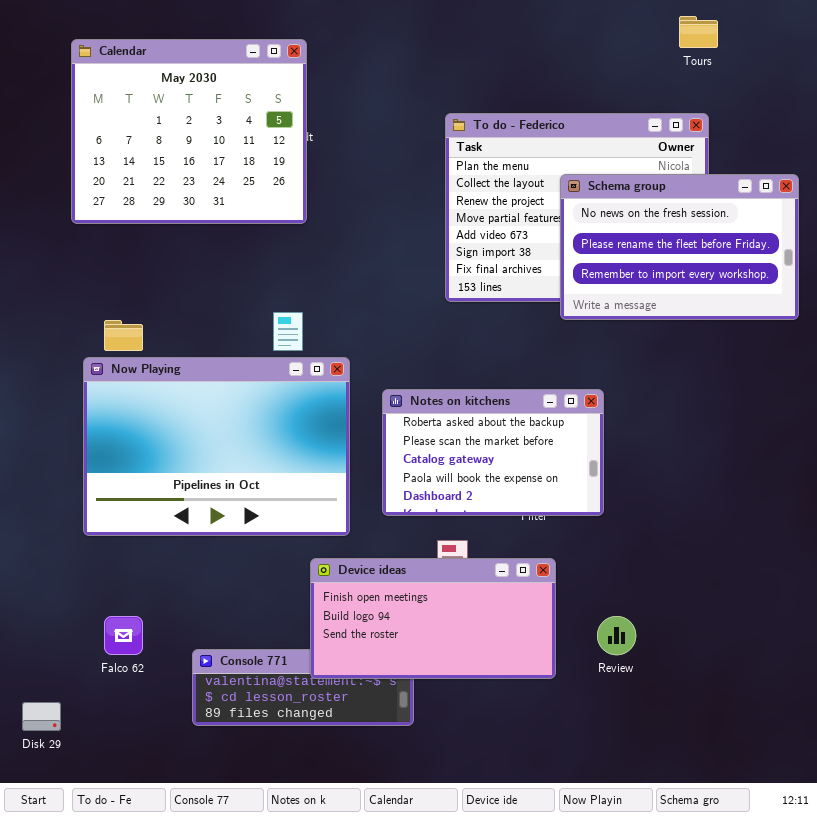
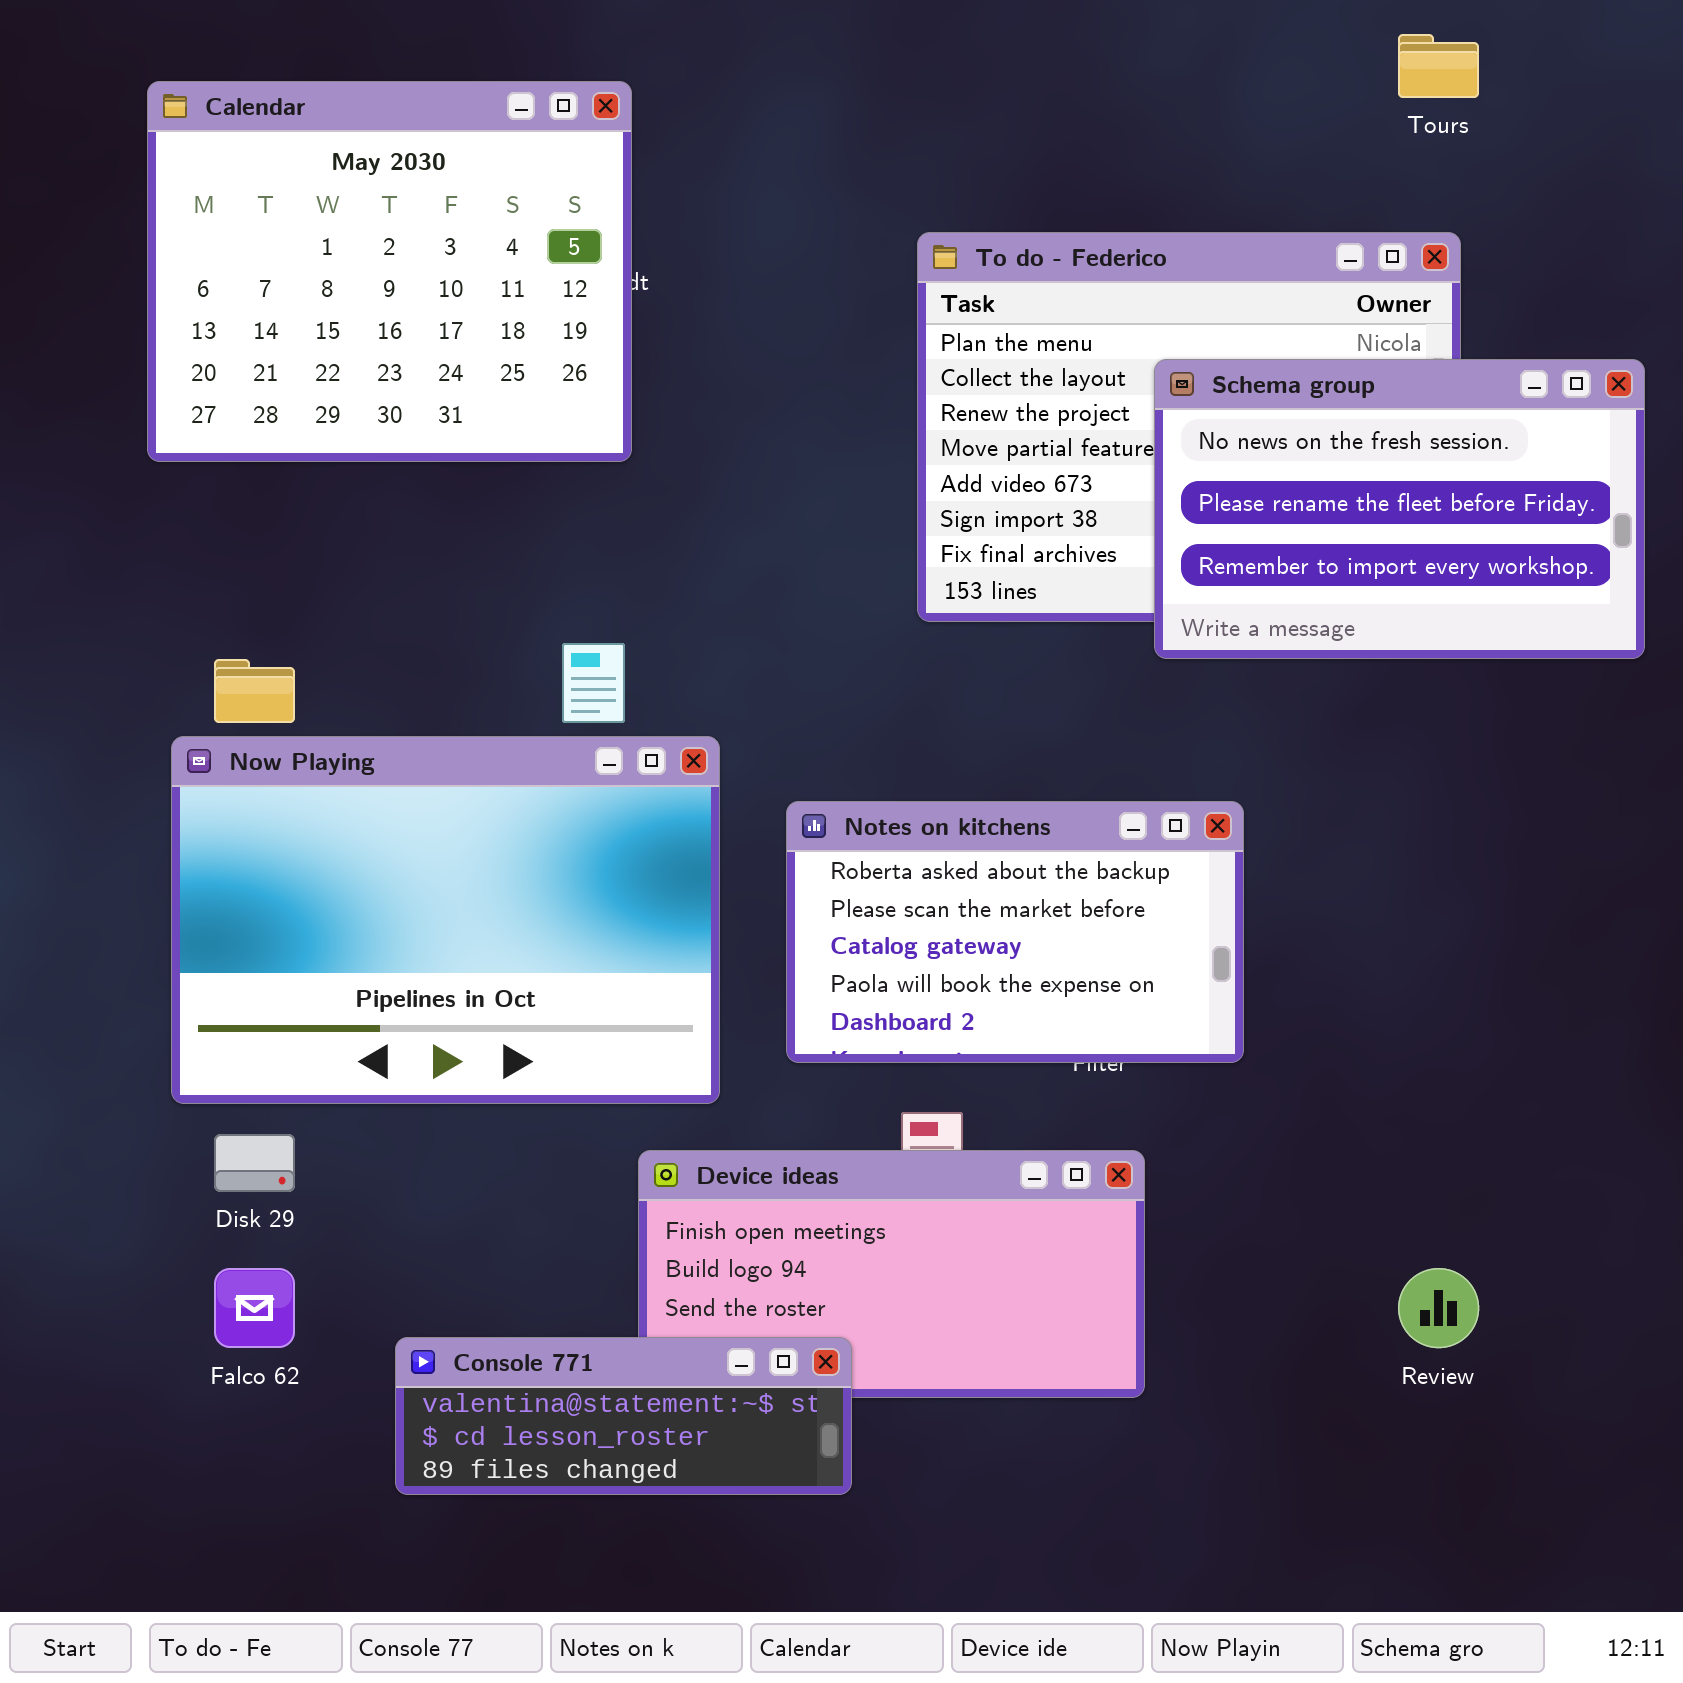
Review: [597,616,636,655] -> [1398,1268,1479,1348], moved
Console 771: [192,649,414,726] -> [395,1337,852,1495], raised
Disk 29: [22,702,61,731] -> [214,1134,295,1192], moved

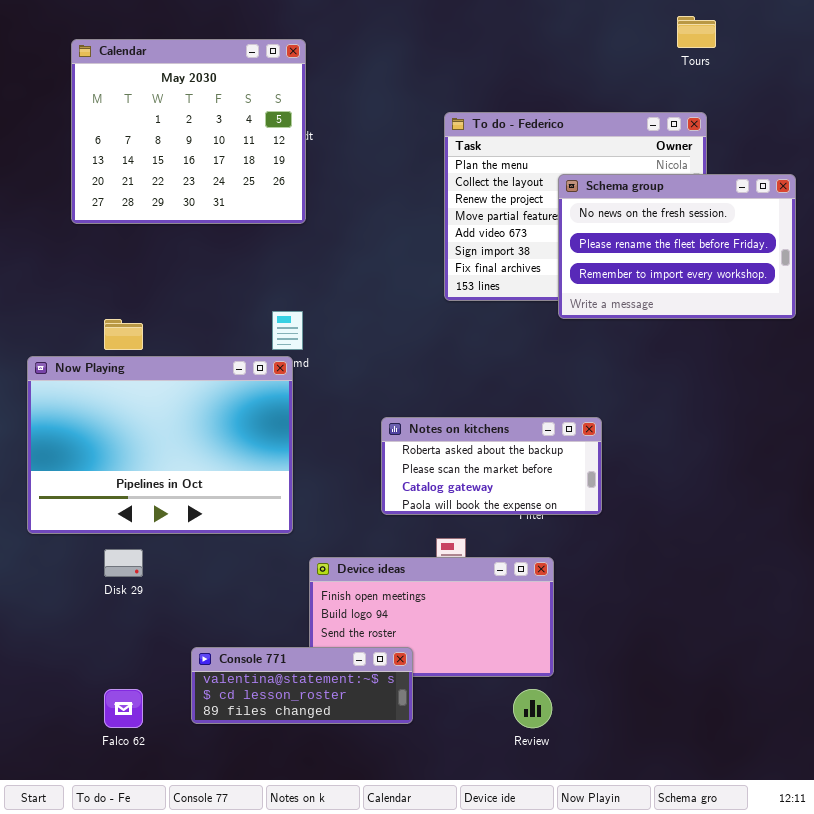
Now Playing: [171,736,720,1104] -> [27,356,293,534], moved
Notes on kitchens: [786,801,1244,1063] -> [381,417,602,515], resized
Falco 62: [214,1268,295,1348] -> [104,689,143,728], moved
Review: [1398,1268,1479,1348] -> [513,689,552,728], moved

